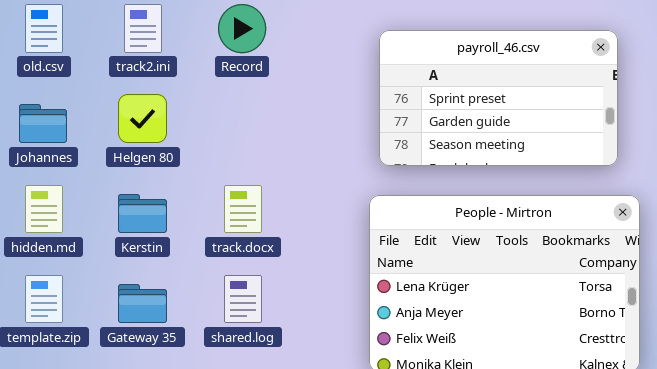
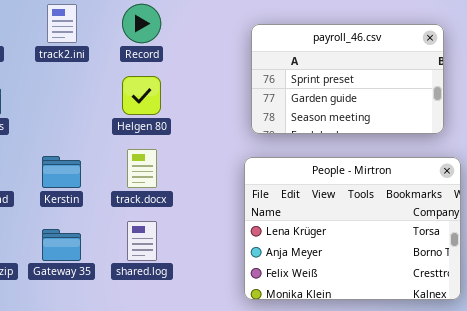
Helgen 80: [118,94,167,143] -> [122,76,161,115], moved

